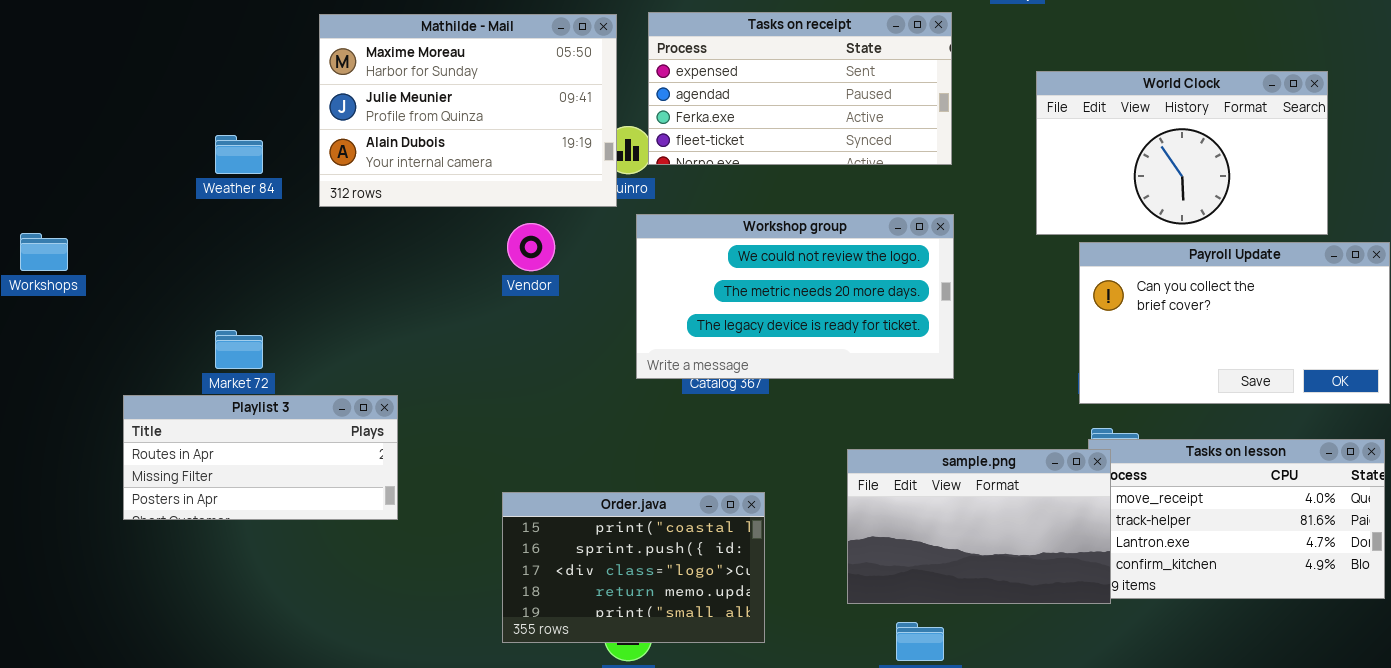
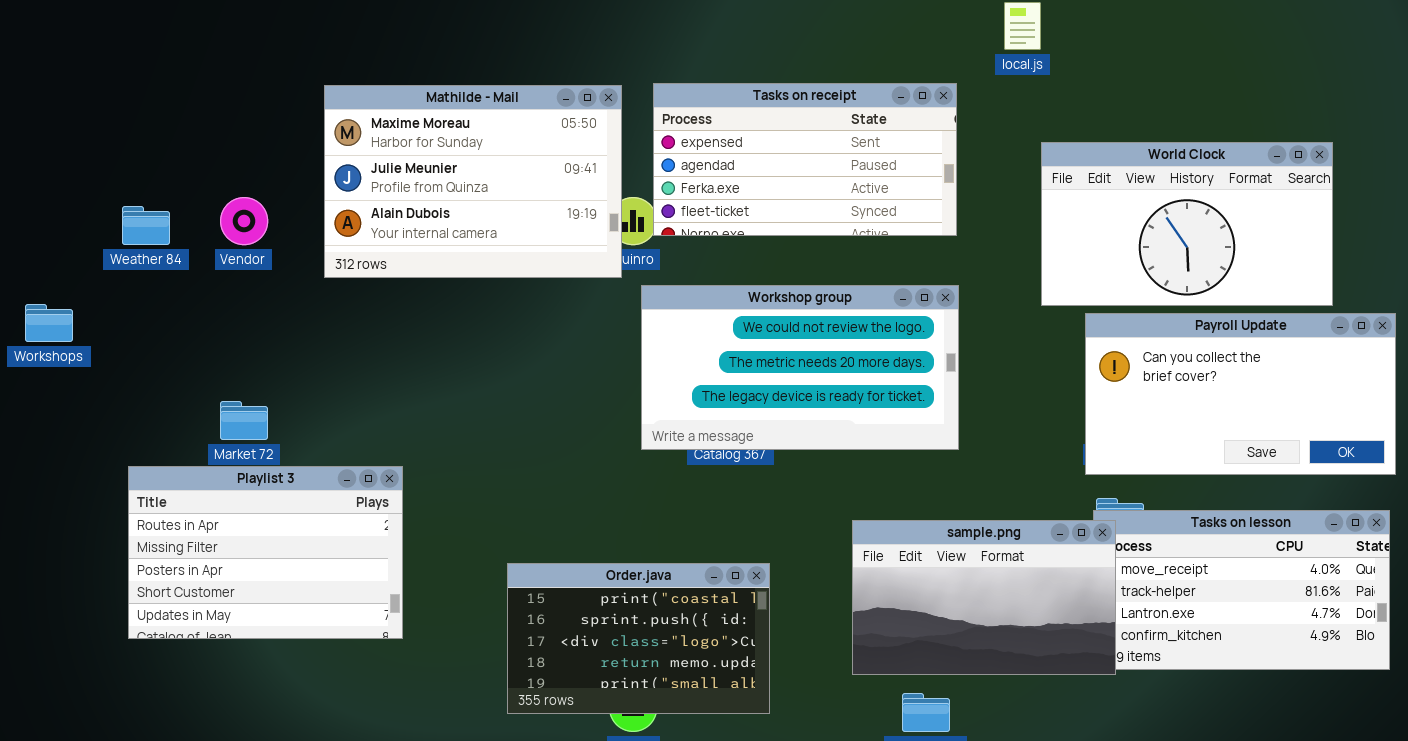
Weather 84: [215,135,263,174] -> [122,206,170,245], moved
Vendor: [507,223,555,271] -> [220,197,268,245], moved
Playlist 3: [123,395,398,520] -> [128,466,403,639], resized

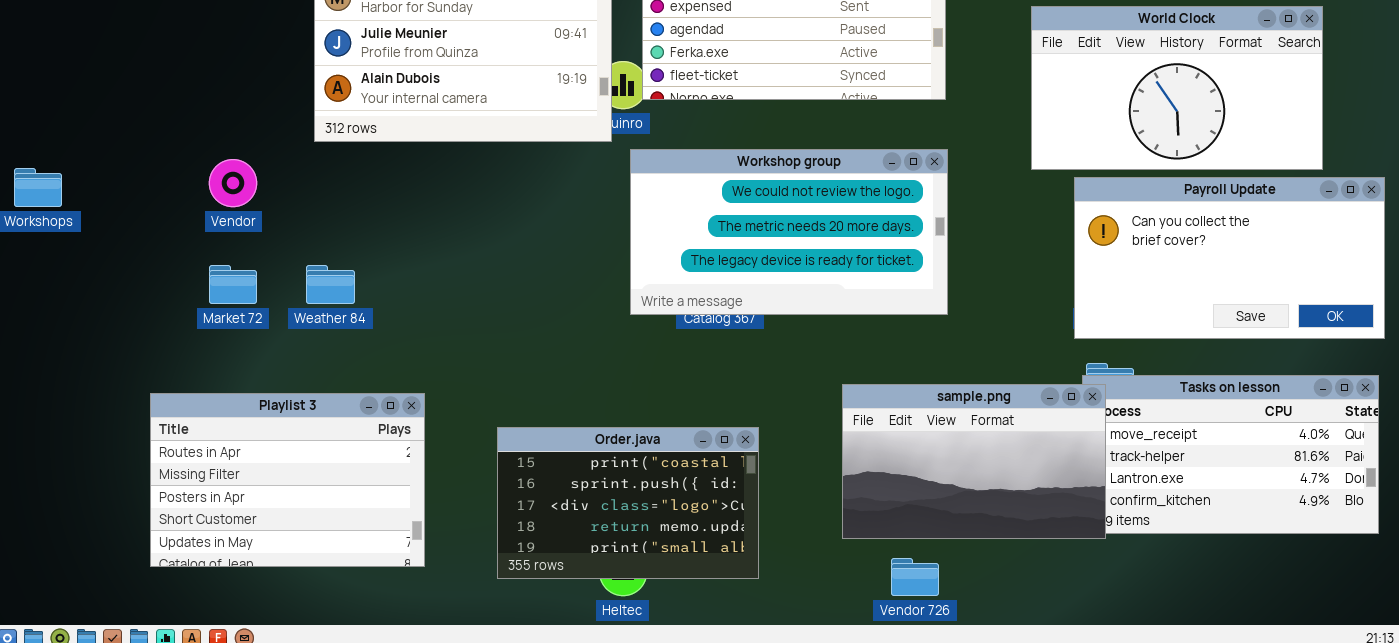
Vendor: [220,197,268,245] -> [209,159,257,207], moved
Weather 84: [122,206,170,245] -> [306,265,355,304], moved
Playlist 3: [128,466,403,639] -> [150,393,425,567], moved

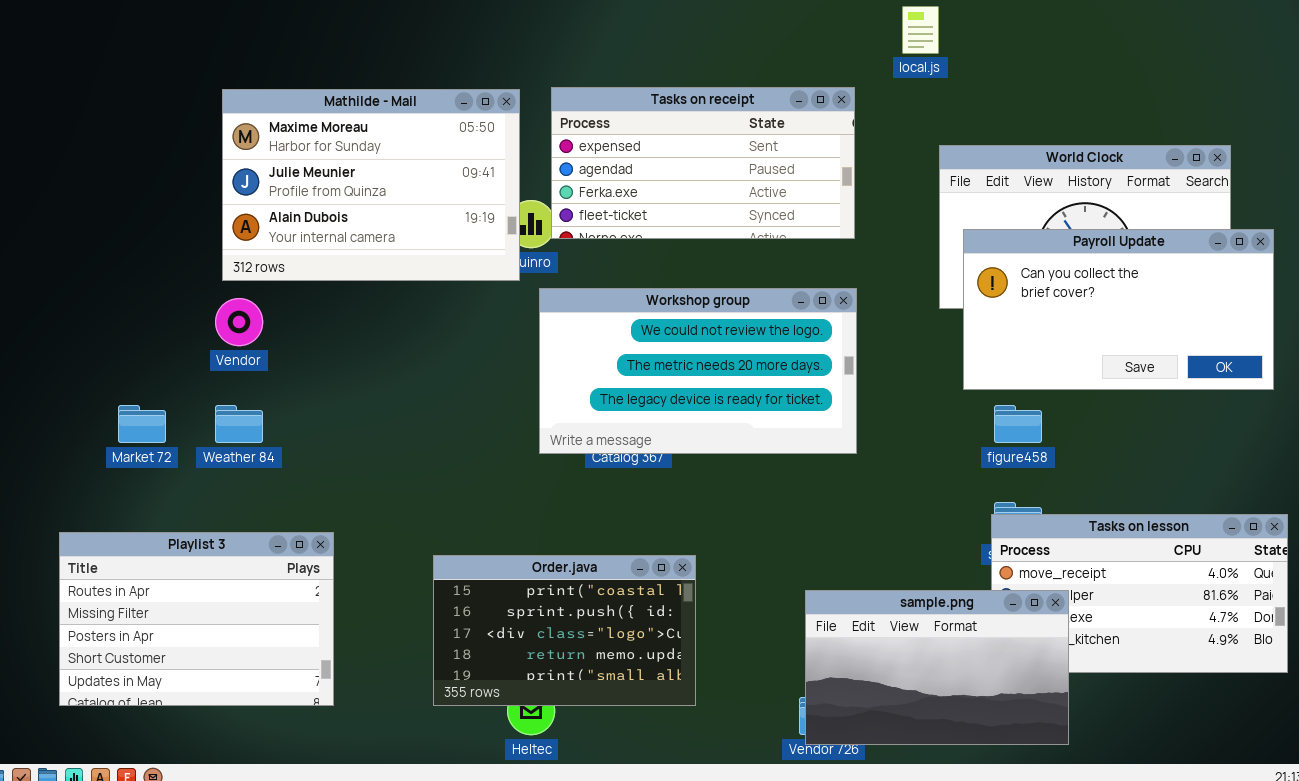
Vendor: [209,159,257,207] -> [215,298,263,346], moved
Payroll Update: [1074,177,1385,339] -> [963,229,1274,390], moved
sample.png: [842,384,1106,539] -> [805,590,1069,745], moved
Order.java: [497,427,759,579] -> [433,555,696,706], moved

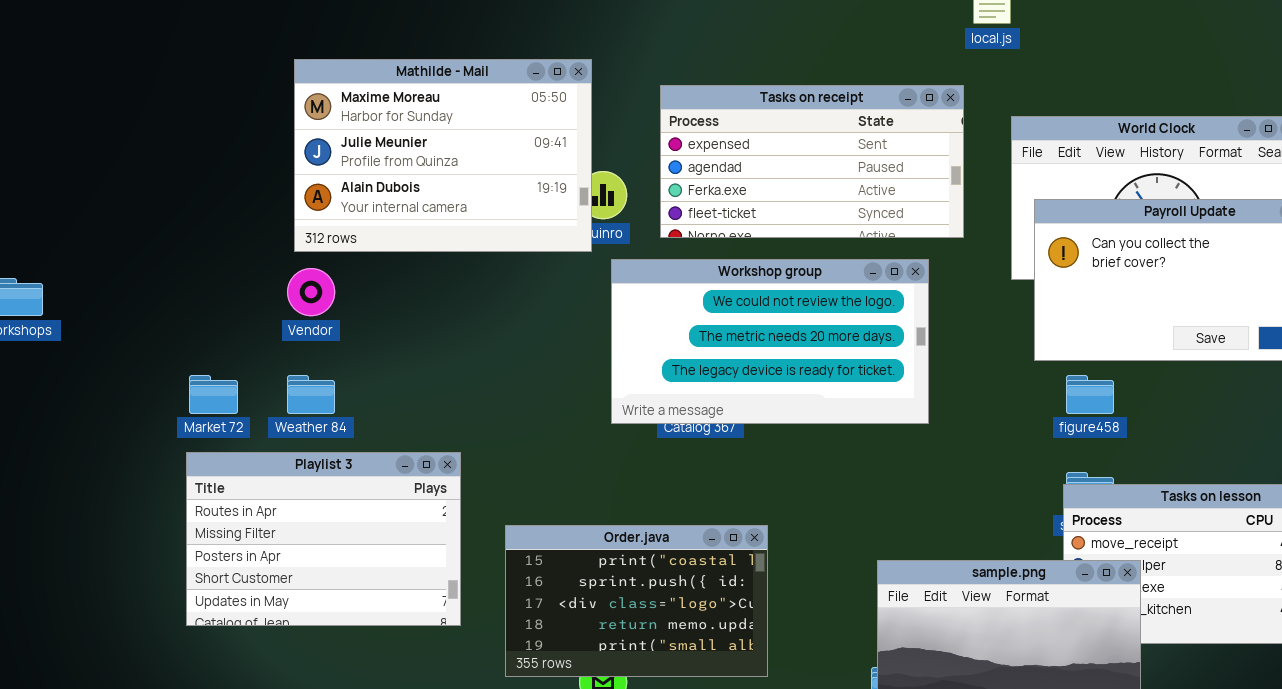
Tasks on receipt: [551,87,855,239] -> [660,85,964,238], moved
Playlist 3: [59,532,334,706] -> [186,452,461,626], moved

